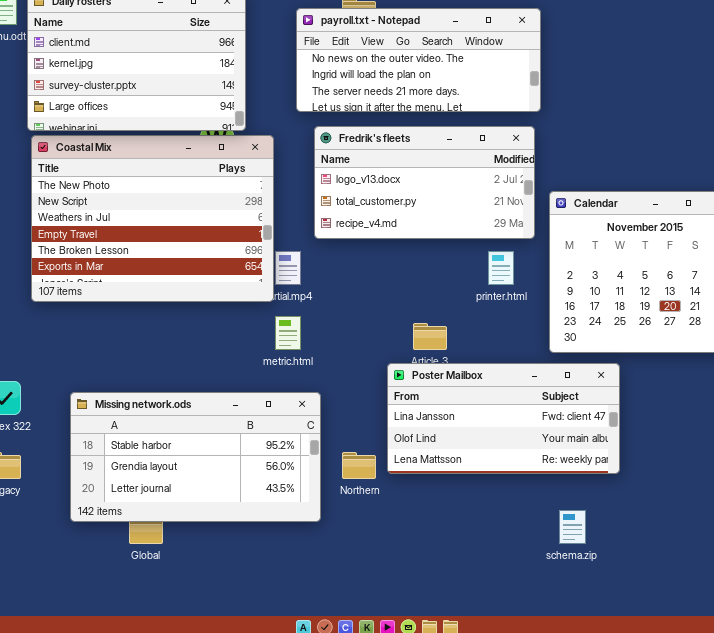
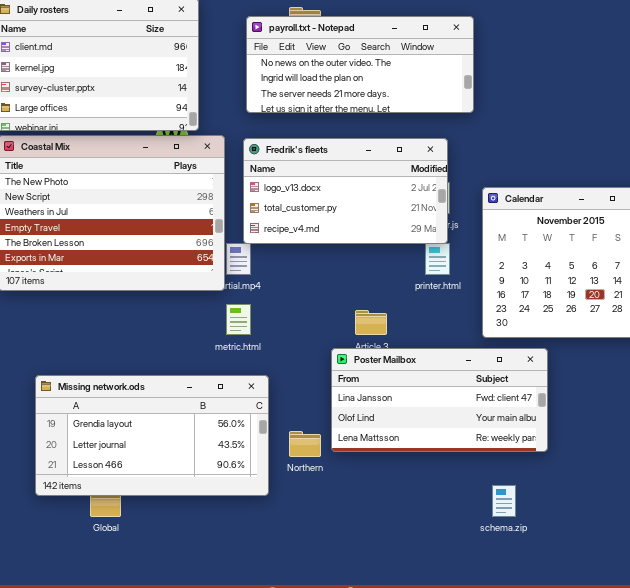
Fredrik's fleets: [314,126,535,239] -> [243,138,448,244], moved
Missing network.ods: [70,392,321,522] -> [35,375,269,496], scrolled down 1 row

